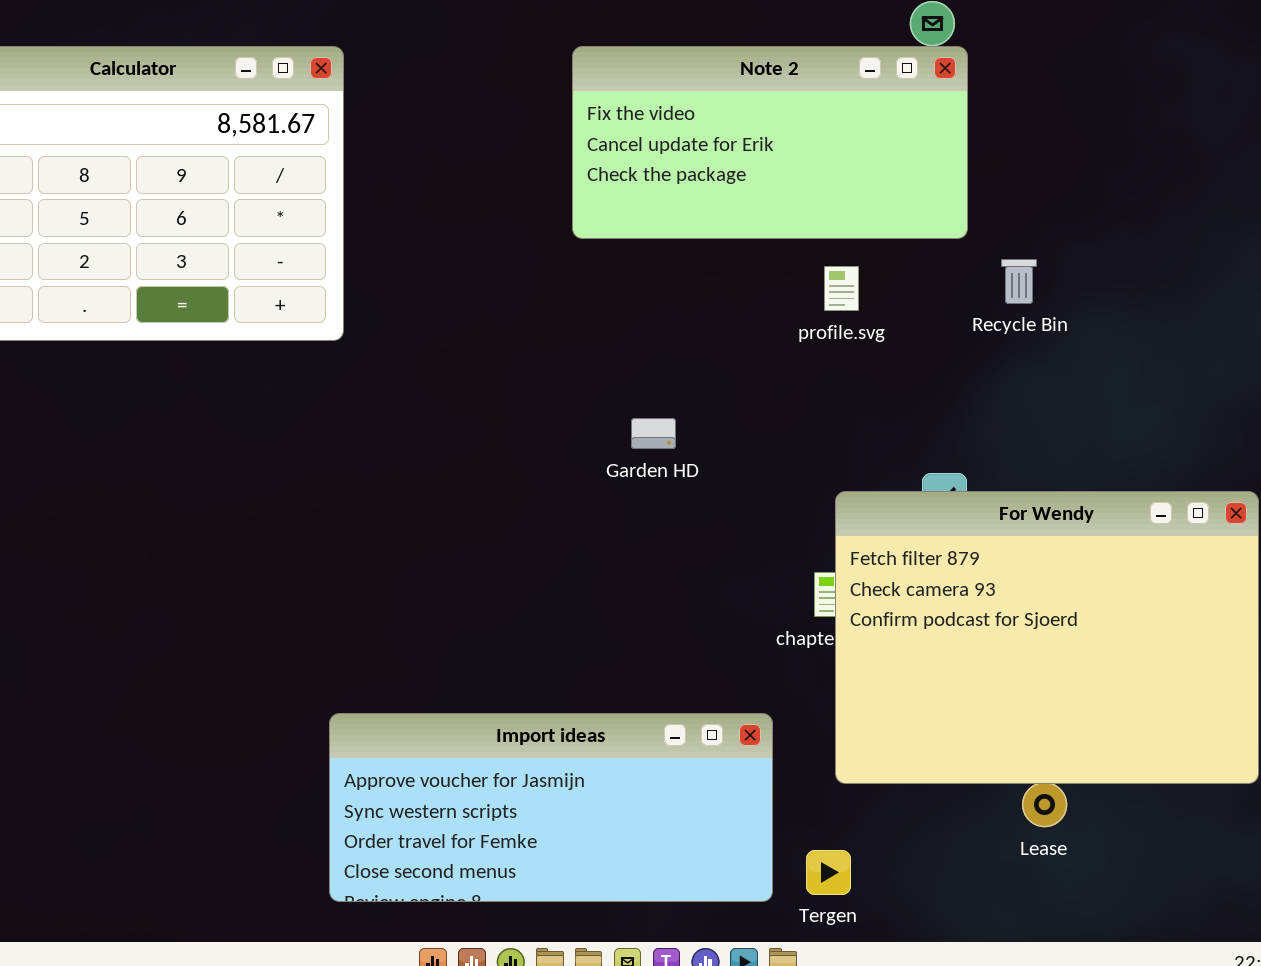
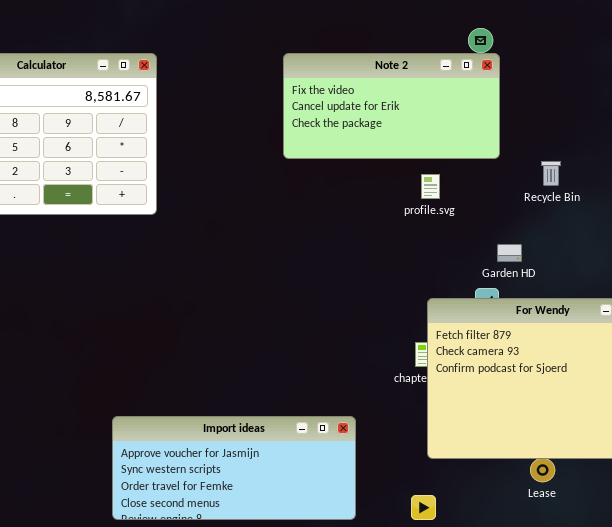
Recycle Bin: [1001,259,1037,304] -> [541,161,561,186], moved
Garden HD: [631,418,676,449] -> [497,244,522,262], moved
Import ideas: [329,713,773,902] -> [112,416,356,520], moved

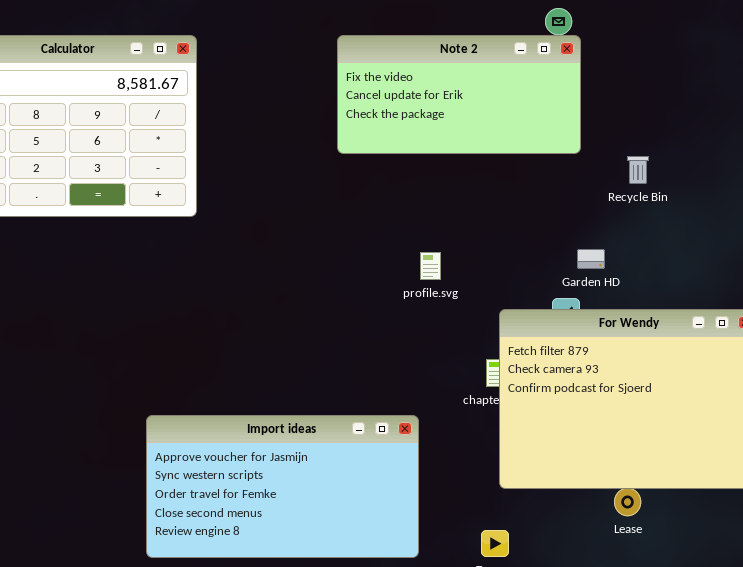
profile.svg: [421,174,440,199] -> [420,252,441,280], moved
Import ideas: [112,416,356,520] -> [146,415,419,558], resized

